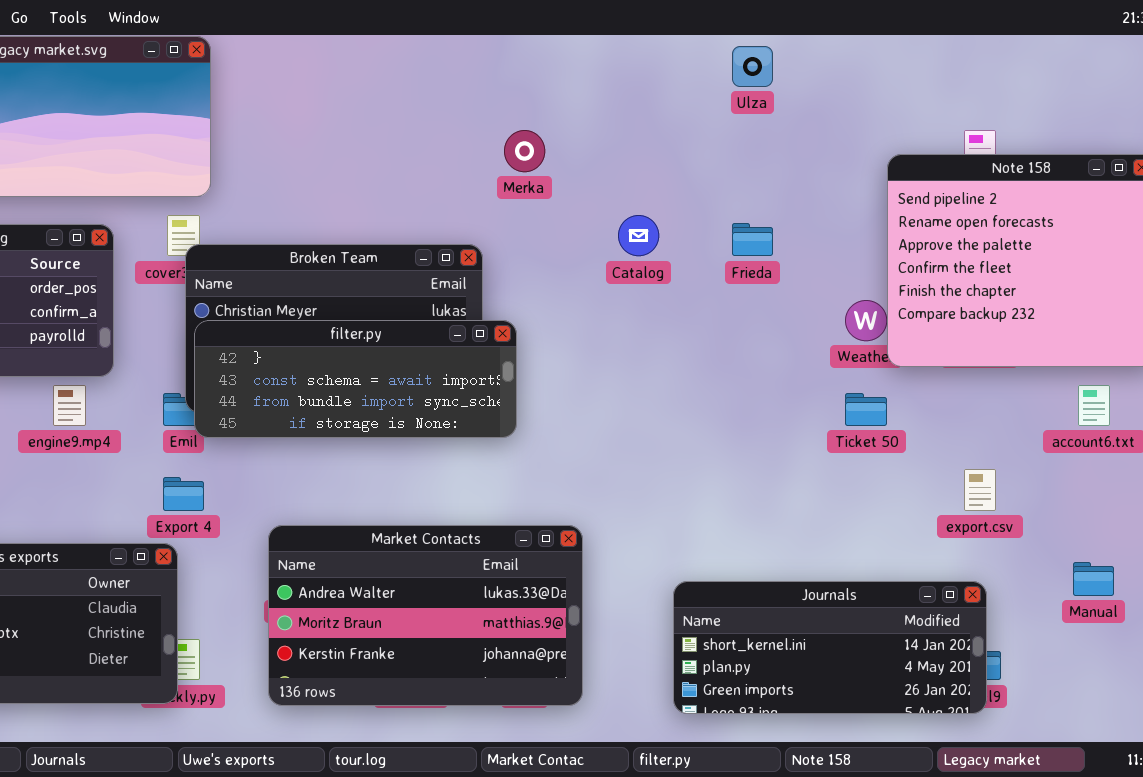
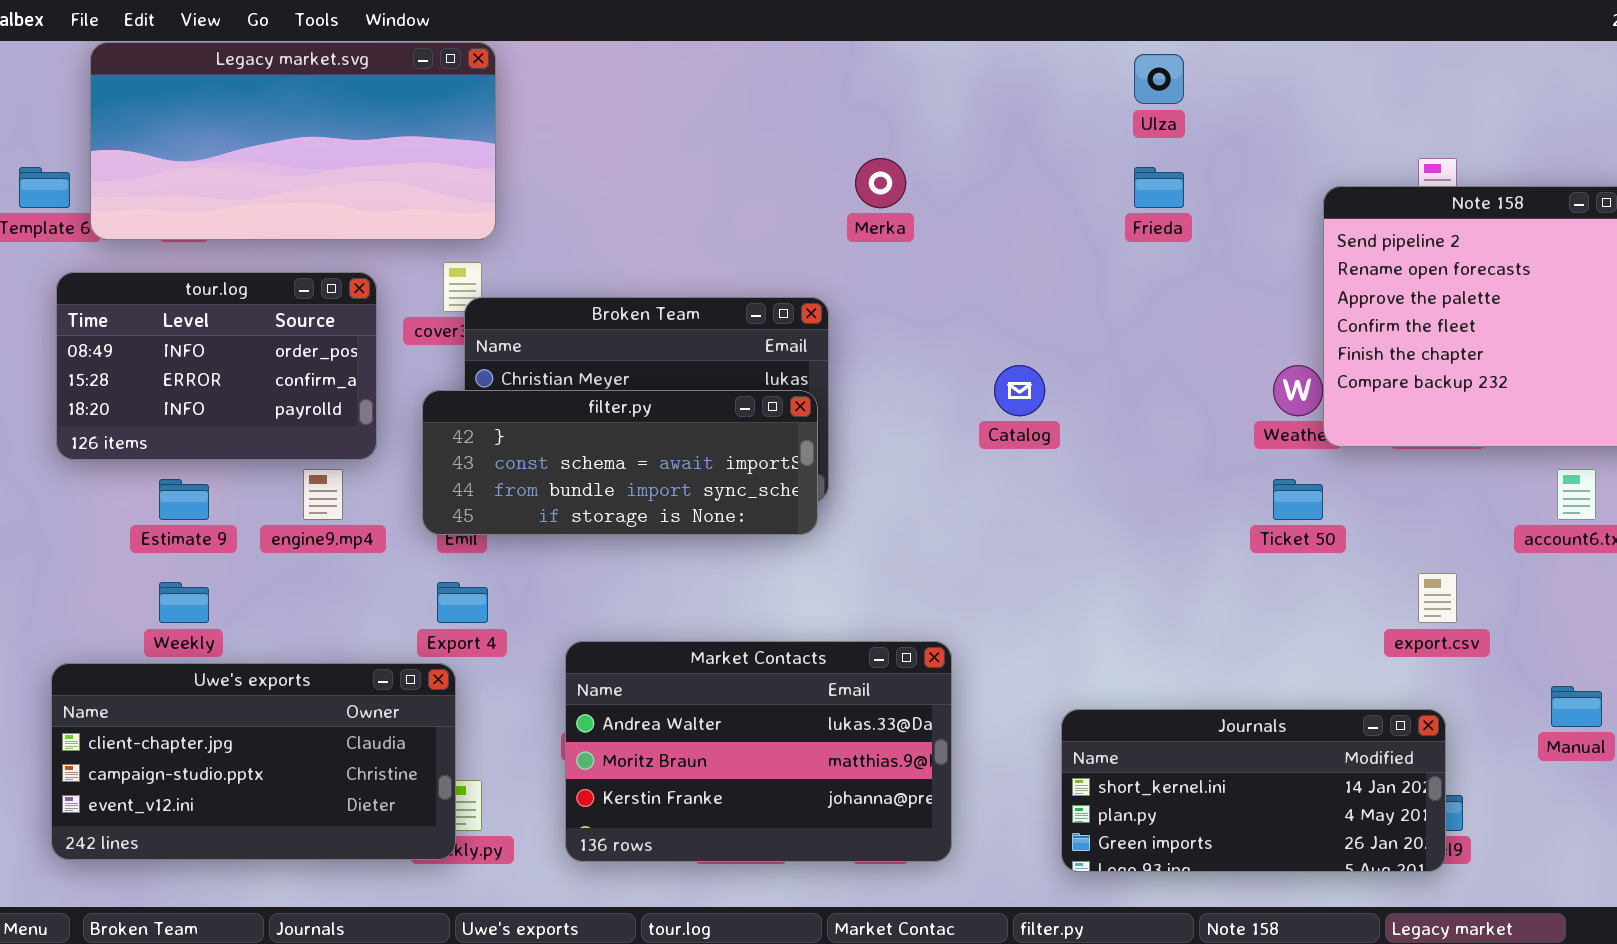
Catalog: [618,215,659,256] -> [994,365,1045,416], moved
Frieda: [732,223,773,256] -> [1134,167,1184,208], moved
filter.py: [194,320,517,438] -> [422,390,818,535], moved

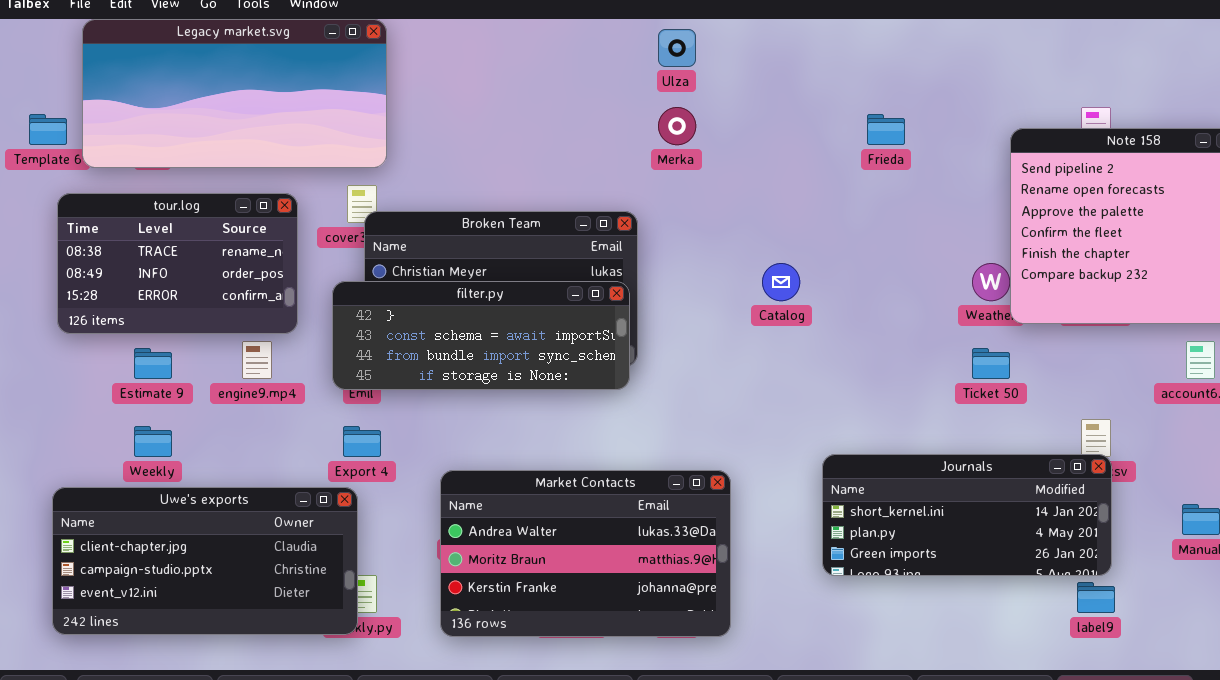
Ulza: [1134,54,1184,104] -> [658,29,696,67], moved
tour.log: [56,272,377,460] -> [57,193,298,334], scrolled up 1 row
Journals: [1061,709,1446,872] -> [822,454,1112,576], moved

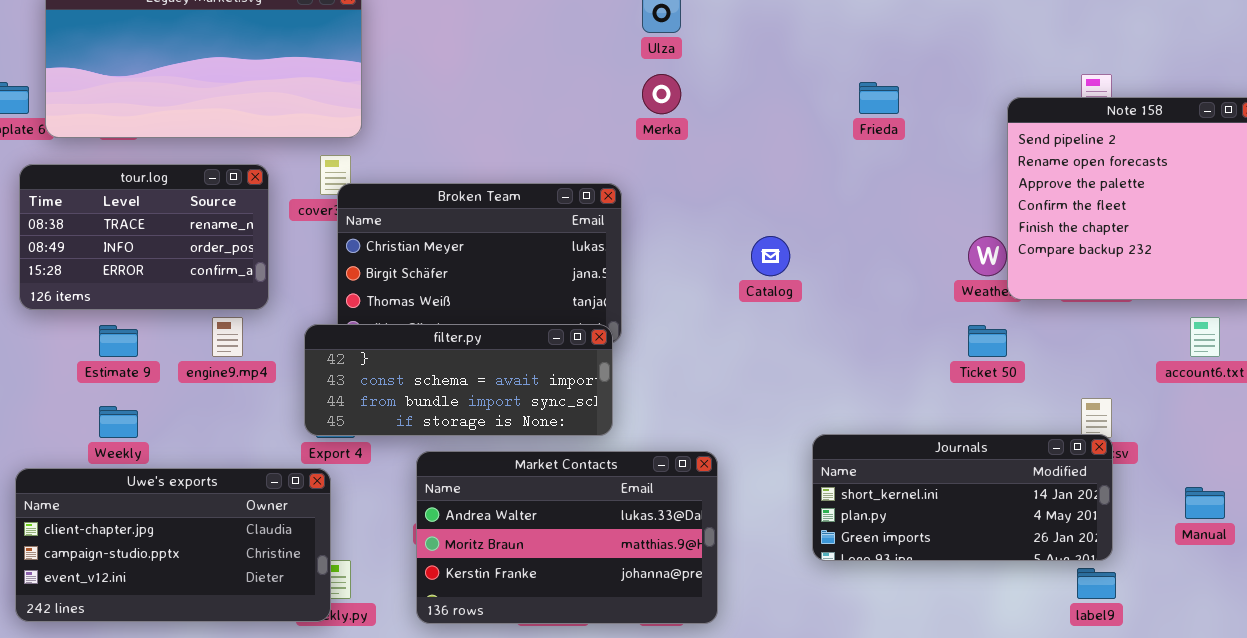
filter.py: [332,281,630,390] -> [304,324,613,436], moved

